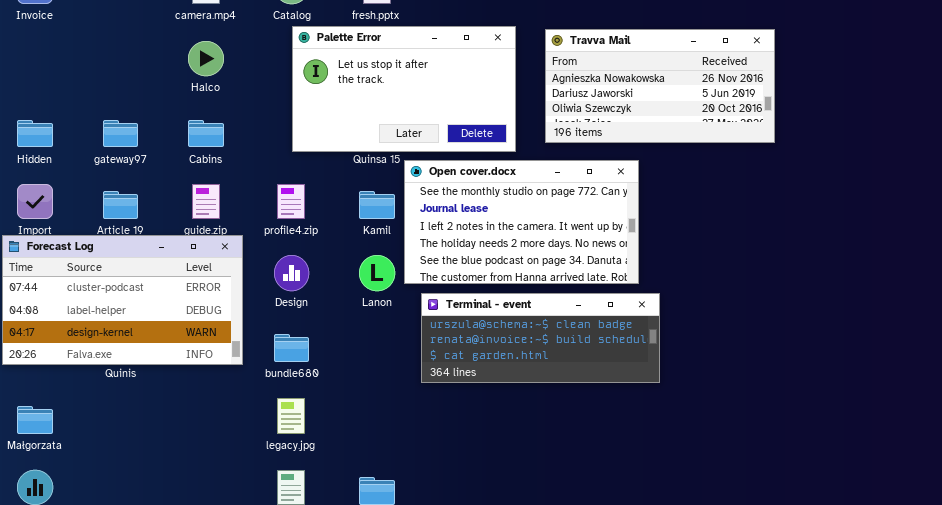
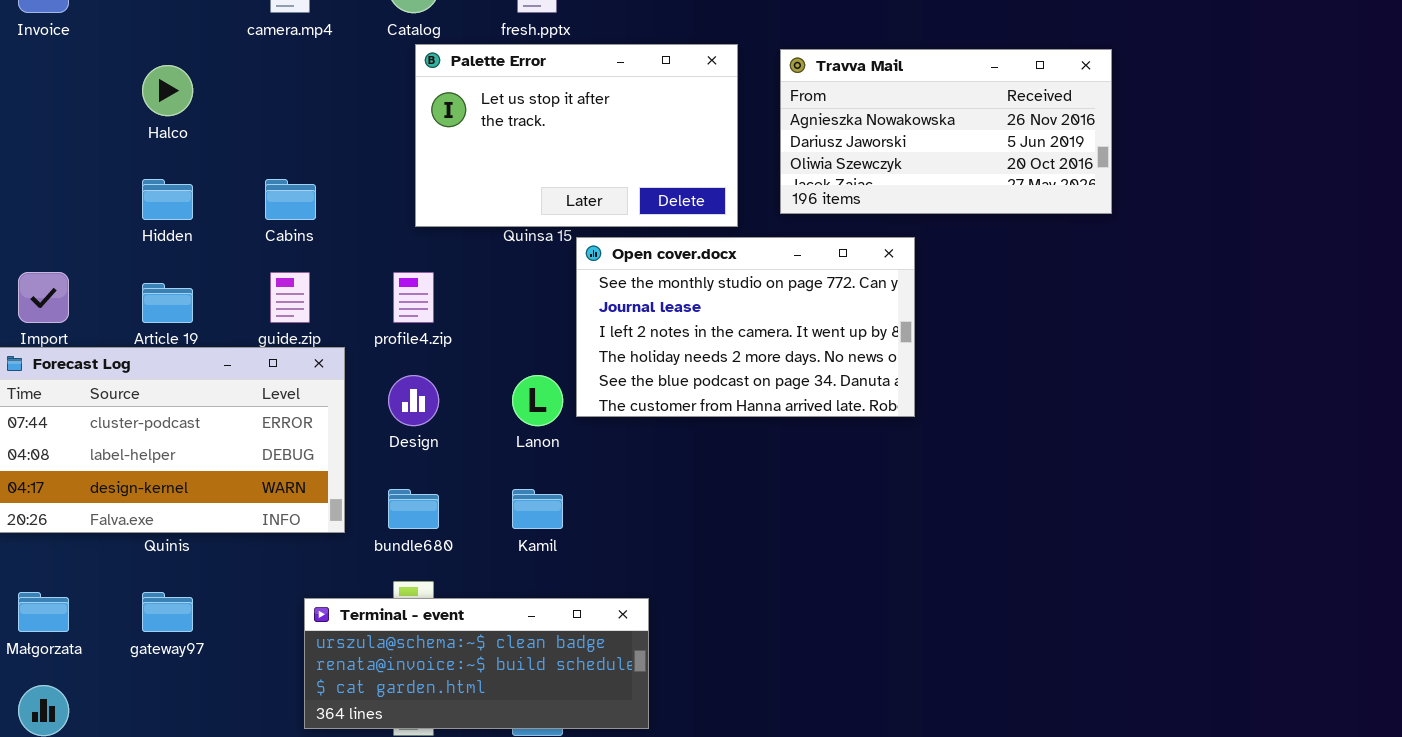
Halco: [188,41,224,76] -> [142,65,193,116], moved
Hidden: [17,120,53,147] -> [142,179,193,220], moved
gateway97: [103,120,138,147] -> [142,592,193,632], moved
Kamil: [359,191,395,219] -> [512,489,563,529], moved
Terminal - event: [421,293,660,383] -> [304,598,649,729], moved

